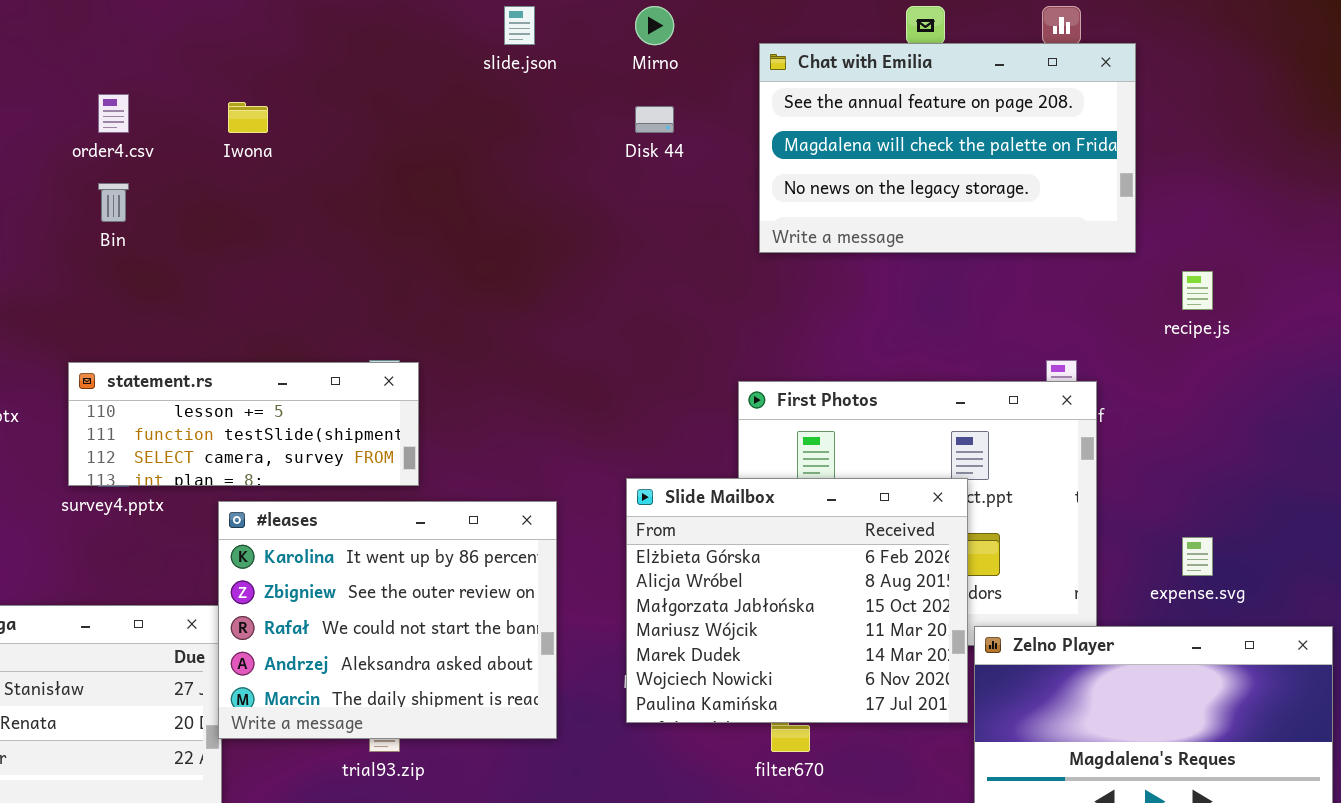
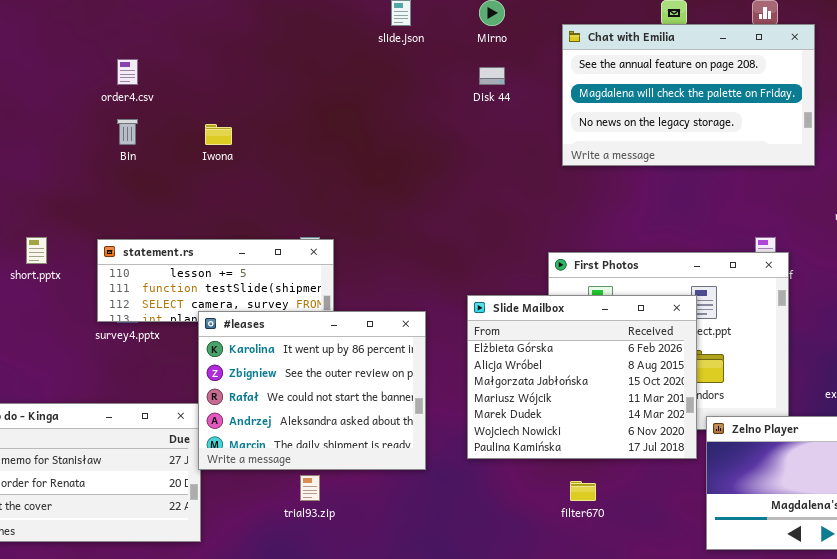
Iwona: [228,102,268,133] -> [205,124,232,145], moved
Slide Mailbox: [626,478,968,723] -> [467,295,697,459], moved
#leases: [218,501,557,739] -> [198,311,426,470], moved

